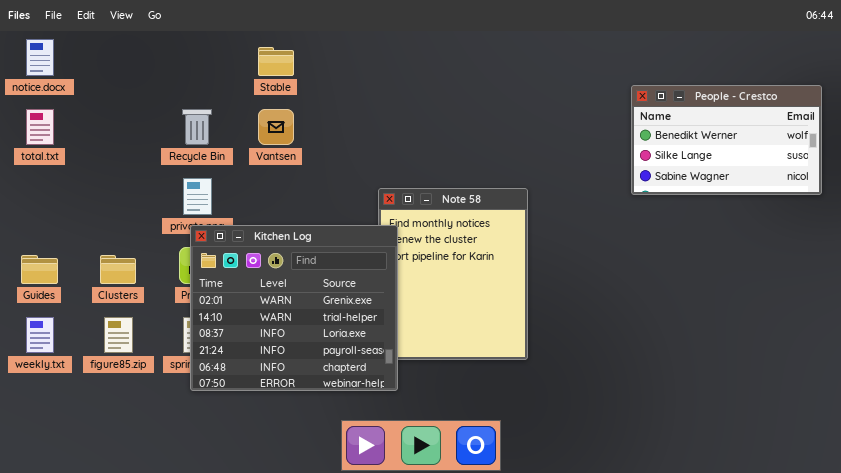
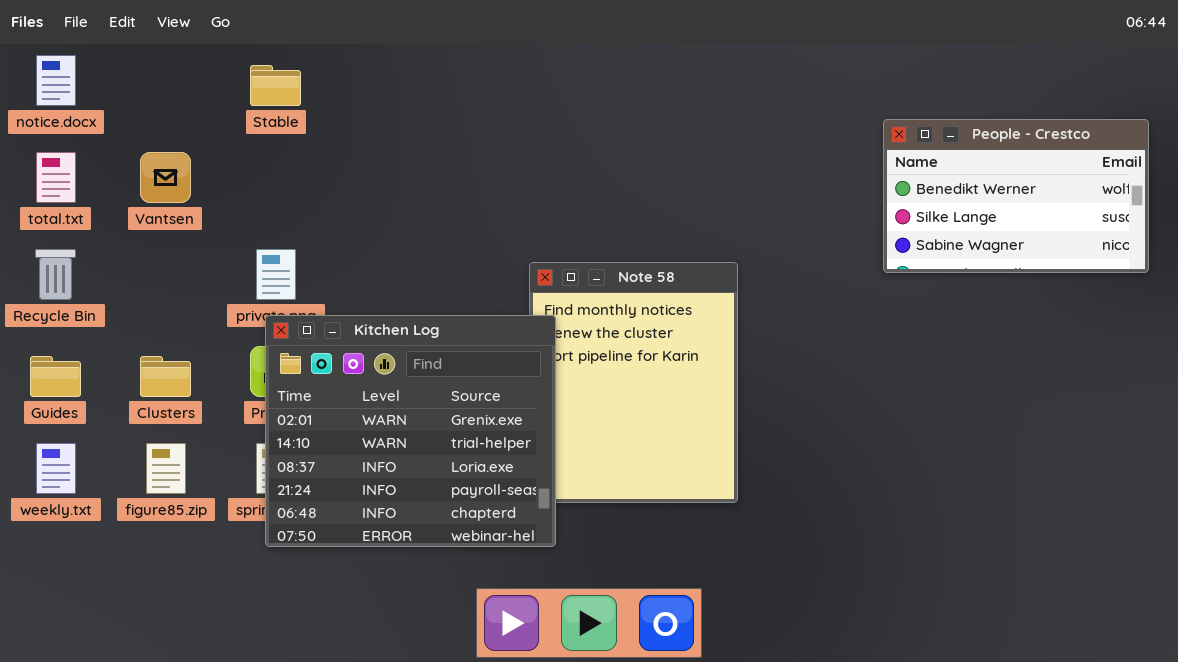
Stable: [258,47,294,76] -> [250,65,301,106], moved
Recycle Bin: [182,109,212,145] -> [35,249,76,300], moved
Vantsen: [258,109,294,145] -> [140,152,191,203], moved

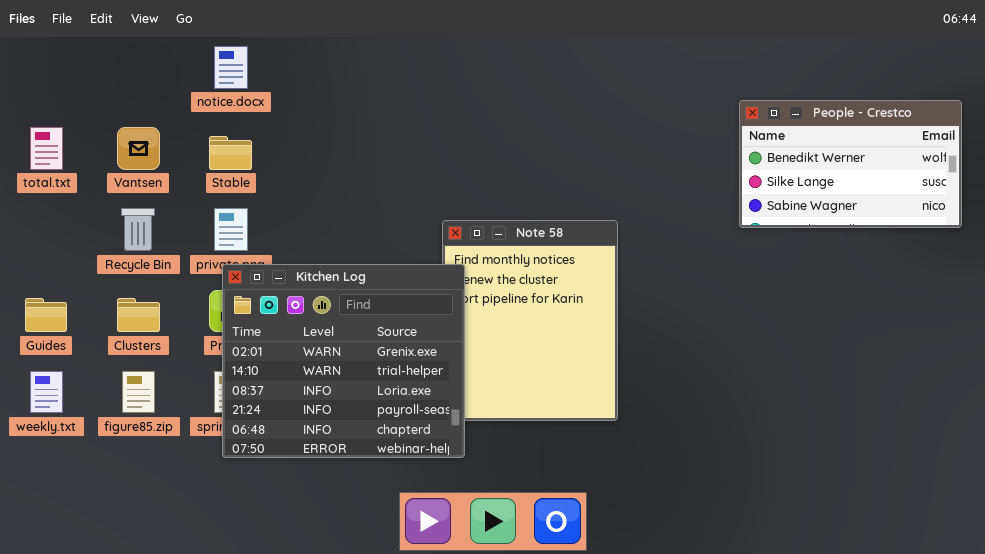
notice.docx: [36,55,76,106] -> [214,46,248,89], moved
Stable: [250,65,301,106] -> [209,136,252,170], moved
Recycle Bin: [35,249,76,300] -> [121,208,155,251], moved

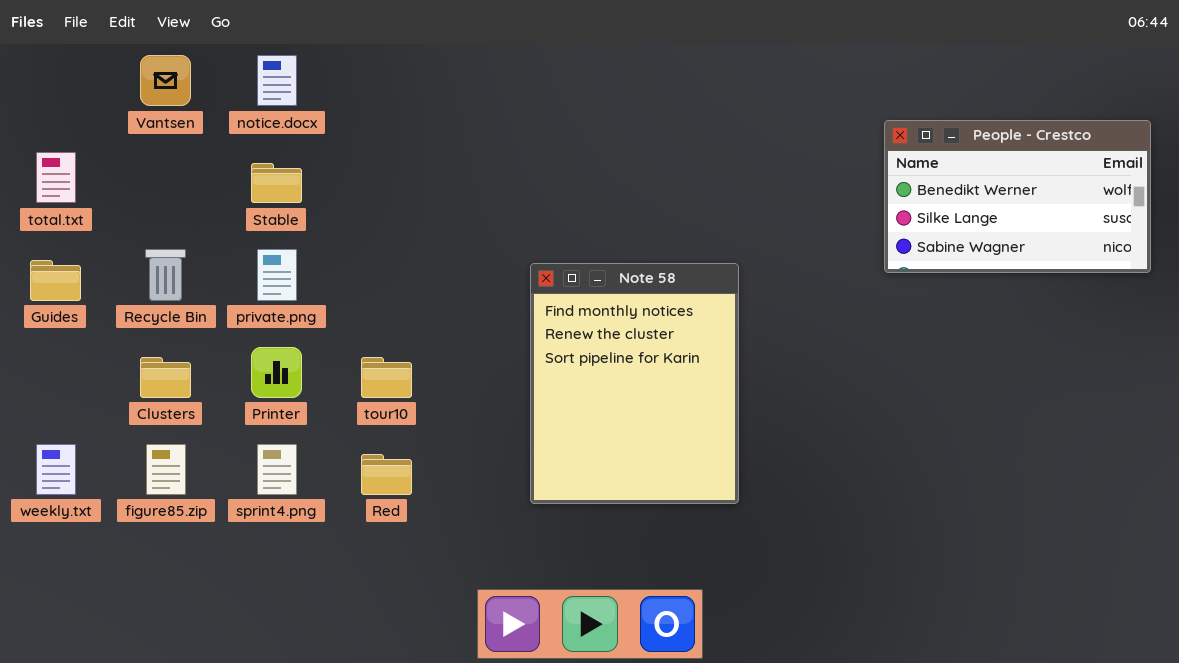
Vantsen: [117,127,160,170] -> [140,55,191,106], moved
Kitchen Log: [222,264,465,458] -> none, closed
Guides: [25,298,67,332] -> [30,260,81,301], moved

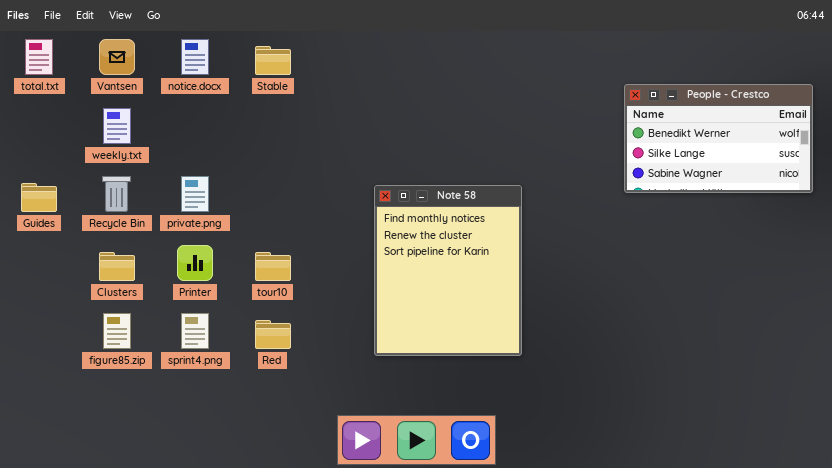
total.txt: [36,152,76,203] -> [25,39,53,75], moved
Stable: [251,163,302,203] -> [255,46,291,75], moved
weekly.txt: [36,444,76,495] -> [103,108,131,144], moved

